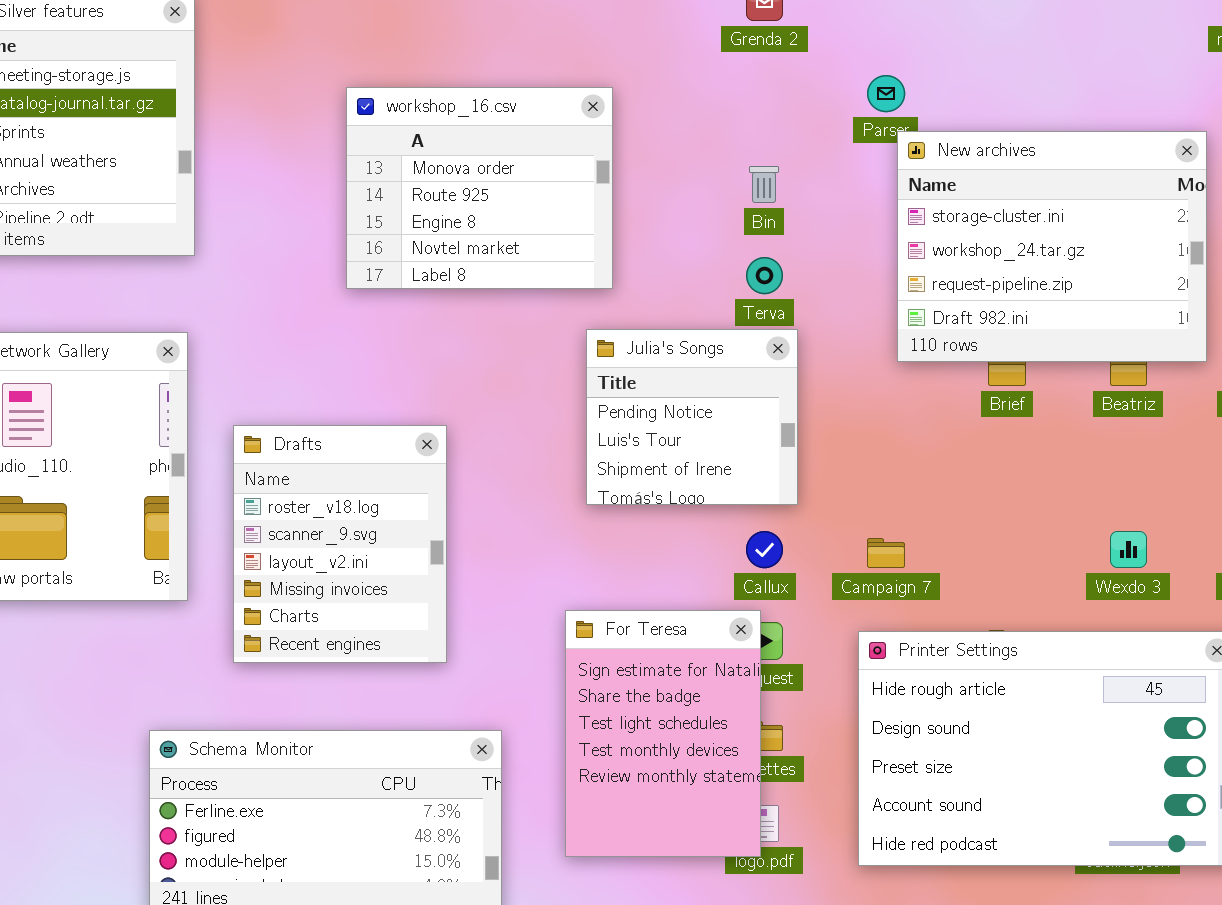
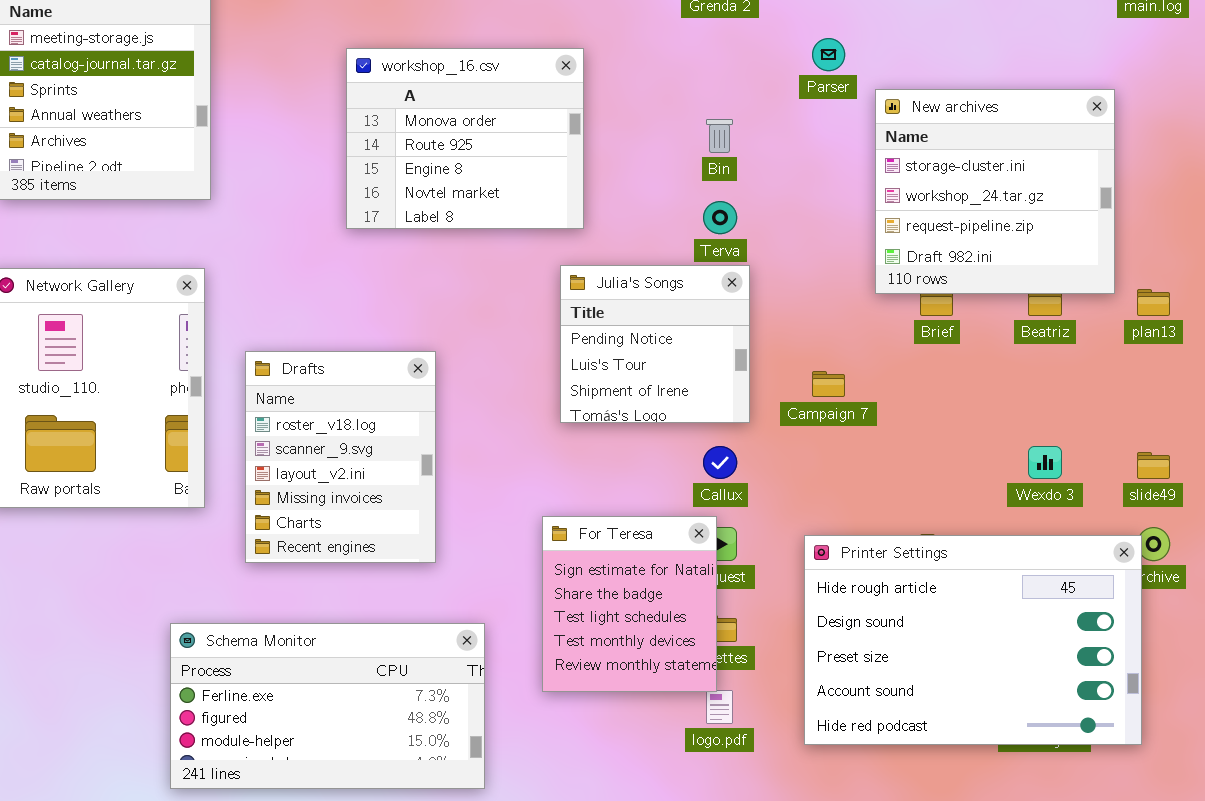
New archives: [897,131,1207,362] -> [875,89,1115,294], resized
Campaign 7: [867,538,905,568] -> [812,371,845,397], moved
For Teresa: [565,610,761,857] -> [542,516,717,692], resized

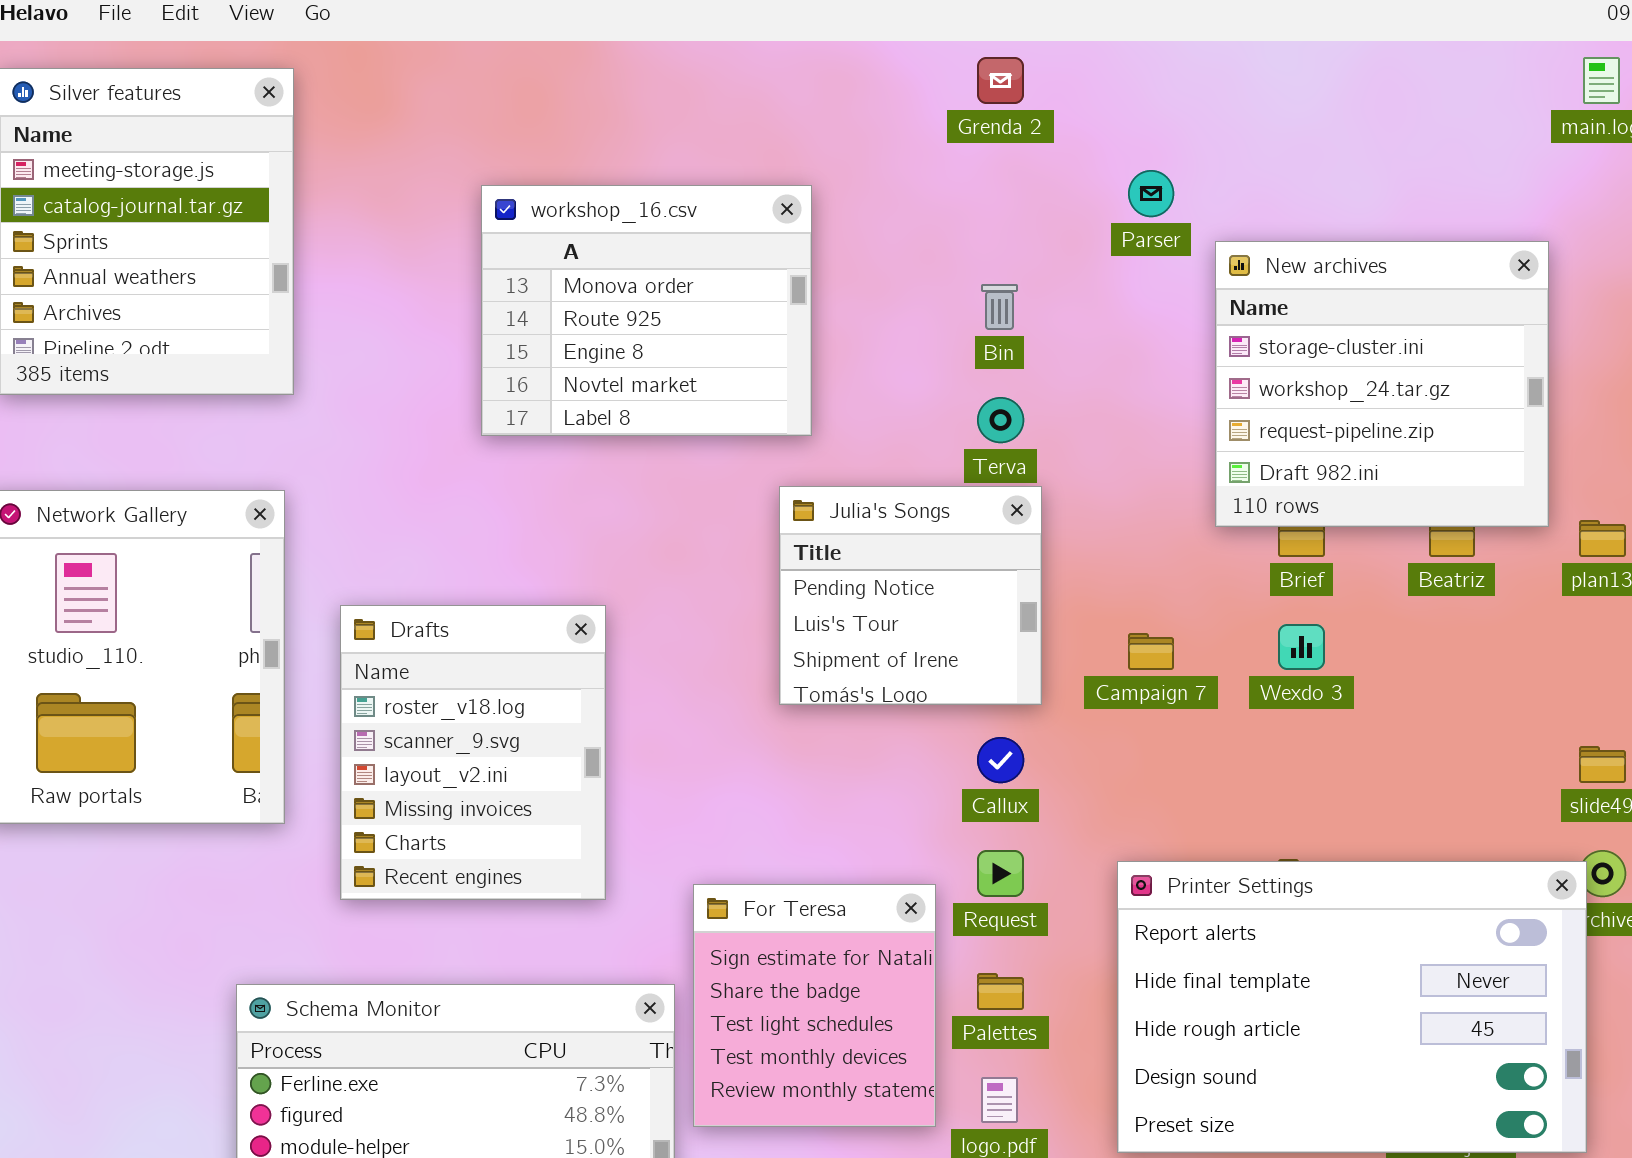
Wexdo 3: [1028,446,1062,479] -> [1278,624,1325,670], moved
For Teresa: [542,516,717,692] -> [693,884,936,1127], moved
Printer Settings: [804,535,1142,745] -> [1117,861,1587,1153], scrolled up 2 rows

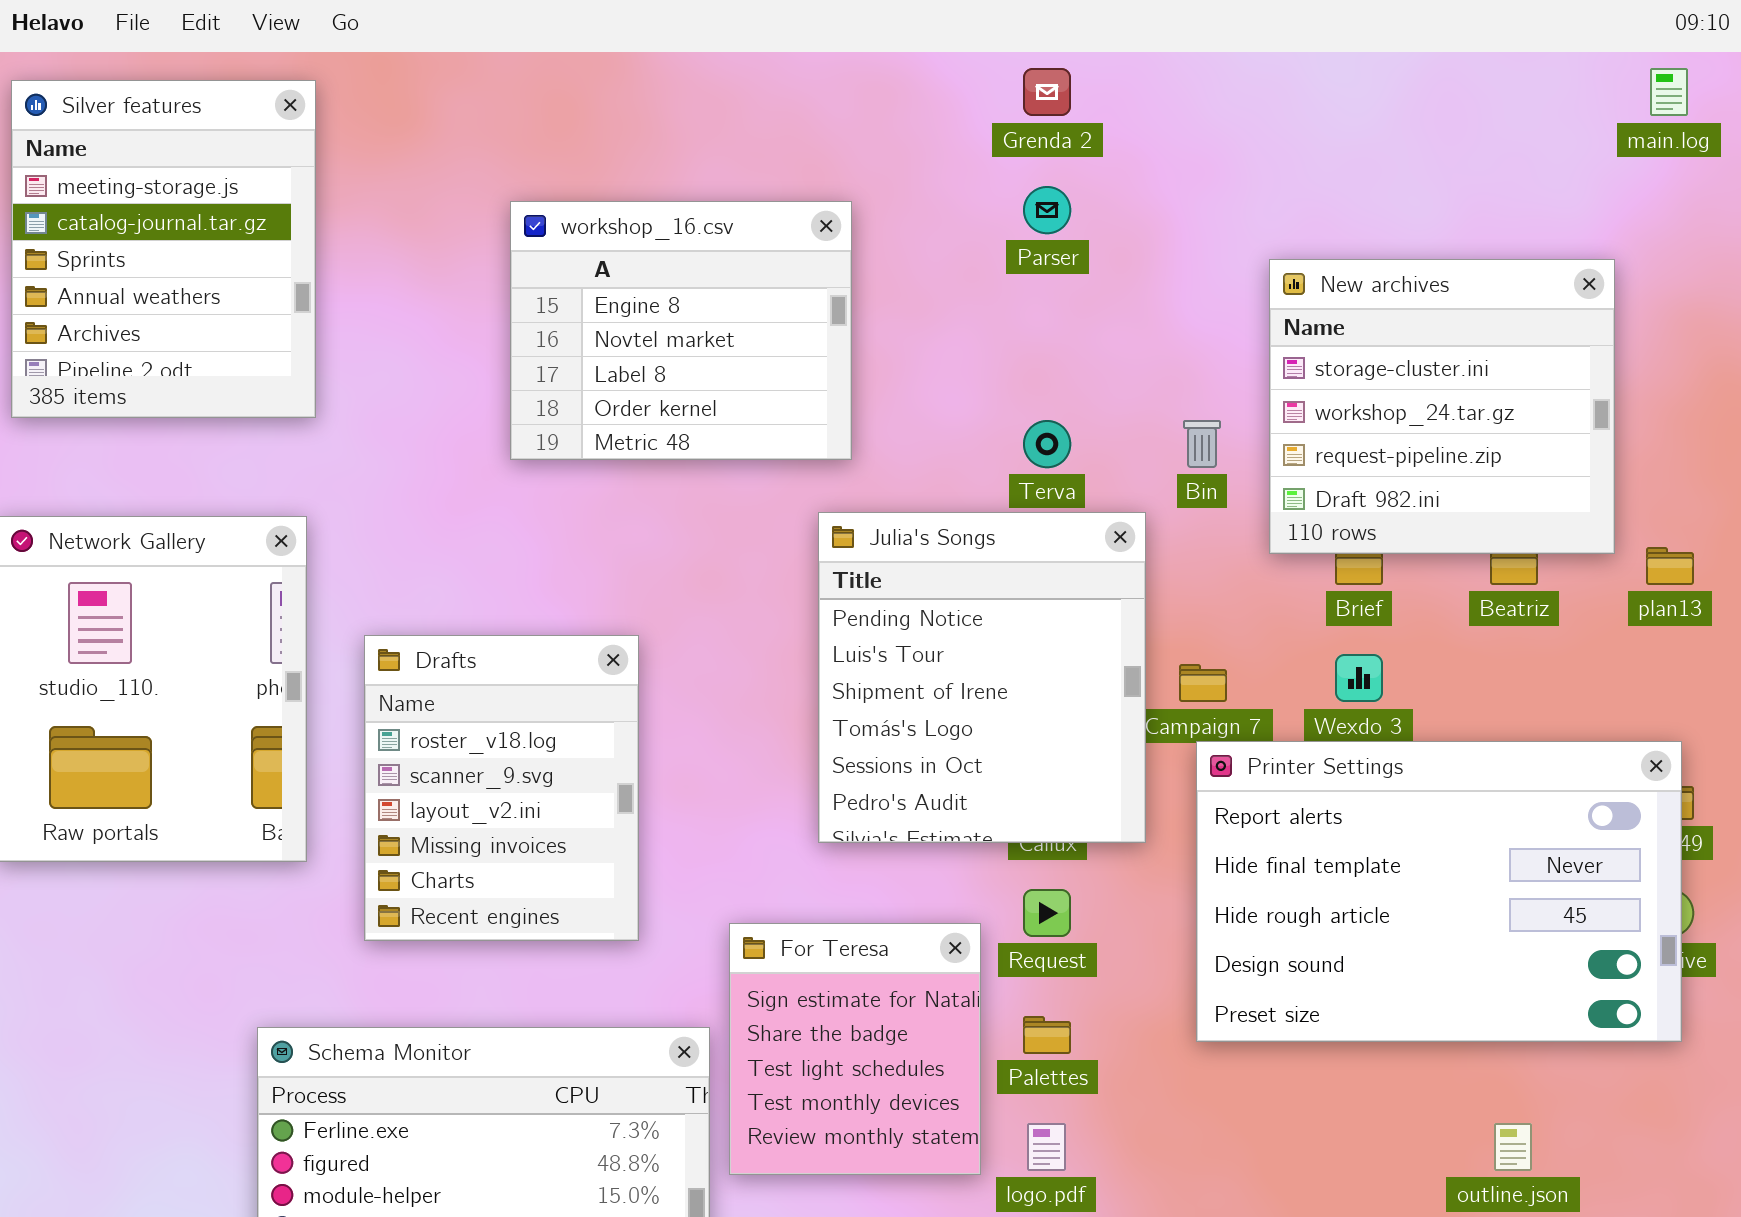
Parser: [1128,170,1174,217] -> [1023,186,1071,234], moved
workshop_16.csv: [481,185,812,436] -> [510,201,852,460], scrolled down 2 rows
Bin: [981,284,1018,330] -> [1183,420,1221,468], moved
Julia's Songs: [779,486,1042,705] -> [818,512,1146,843], resized
Printer Settings: [1117,861,1587,1153] -> [1196,741,1682,1042], moved

